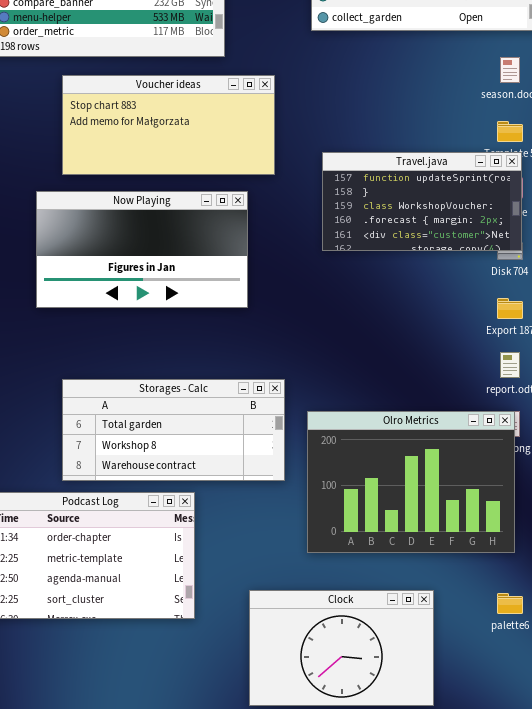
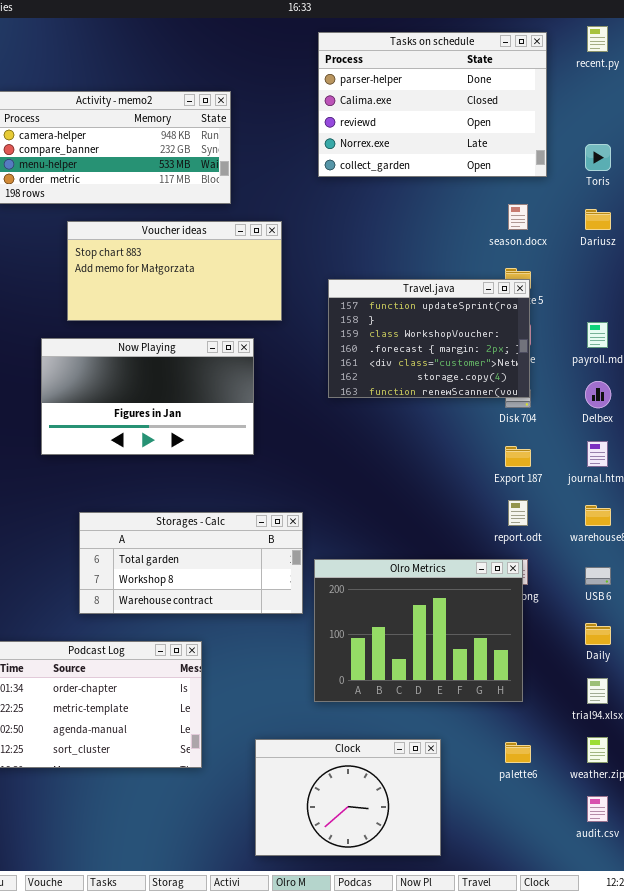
Travel.java: [322,152,522,251] -> [328,279,530,398], resized
Storages - Calc: [62,379,285,481] -> [79,512,303,614], moved

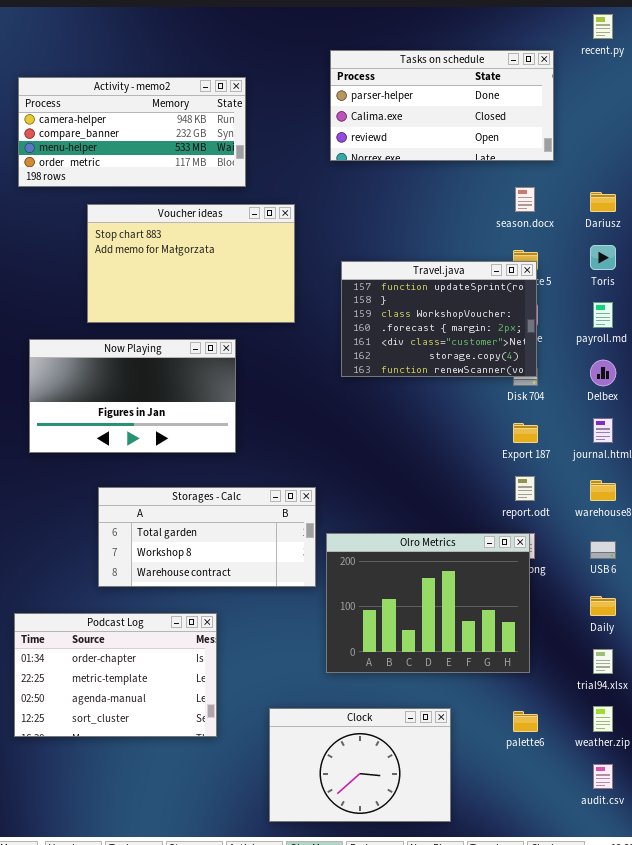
Tasks on schedule: [318,32,547,177] -> [330,50,554,161], resized
Toris: [585,144,611,171] -> [590,245,616,270], moved
Voucher ideas: [67,221,282,321] -> [87,204,295,323], resized
Now Playing: [41,338,254,455] -> [29,339,236,453], moved

